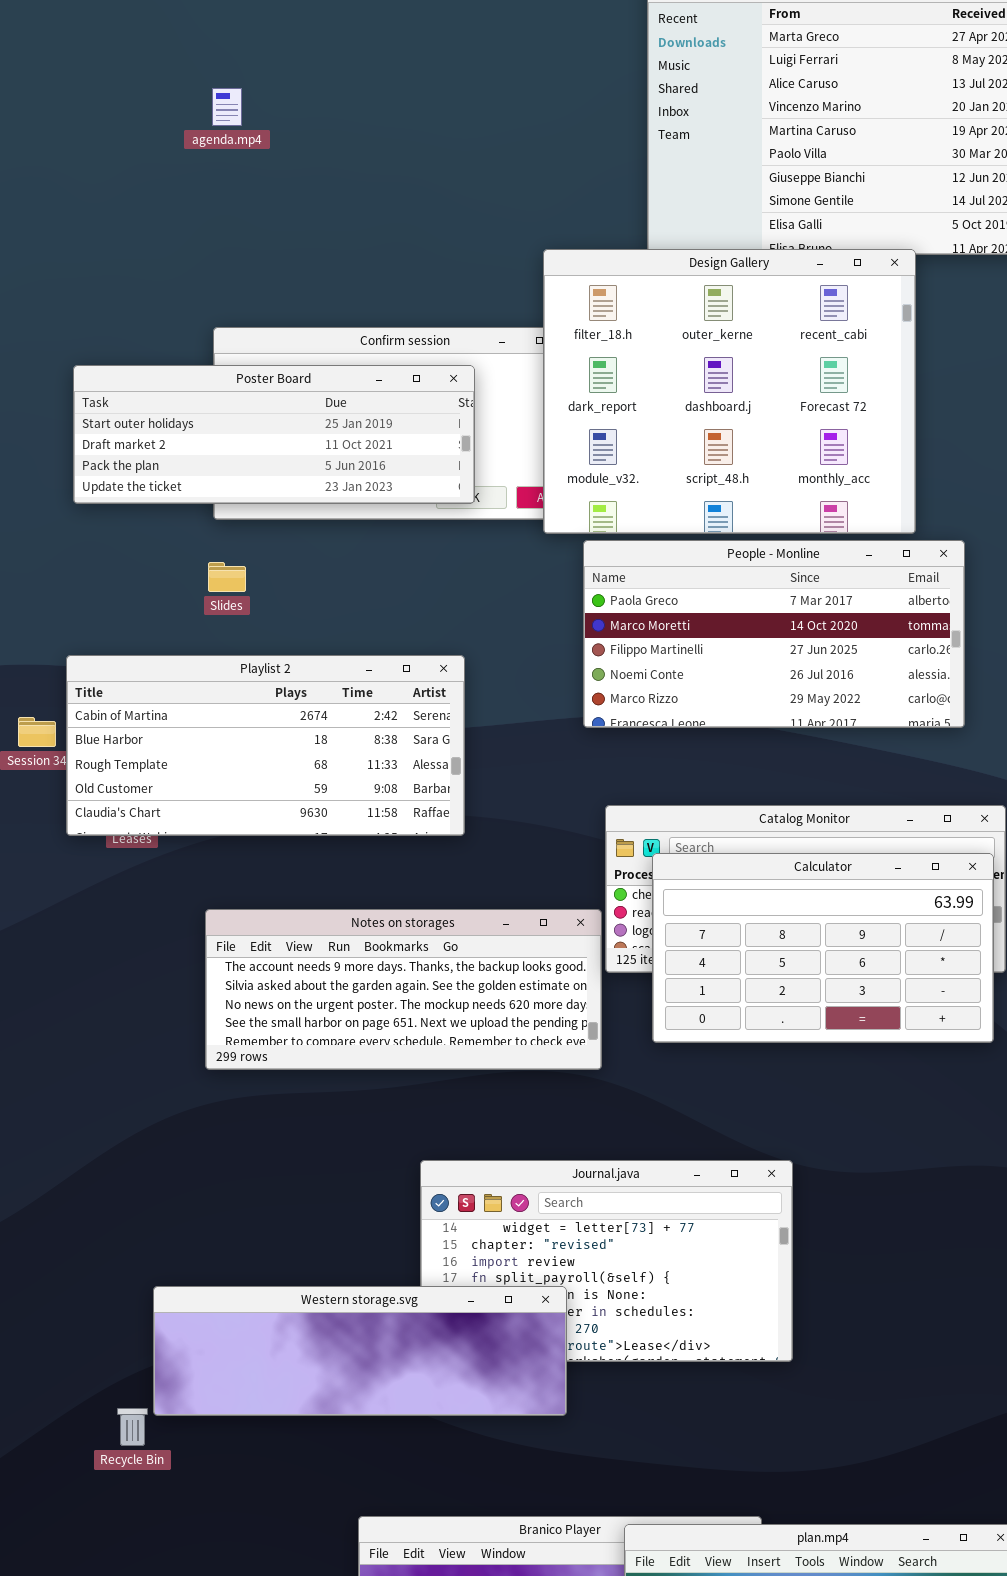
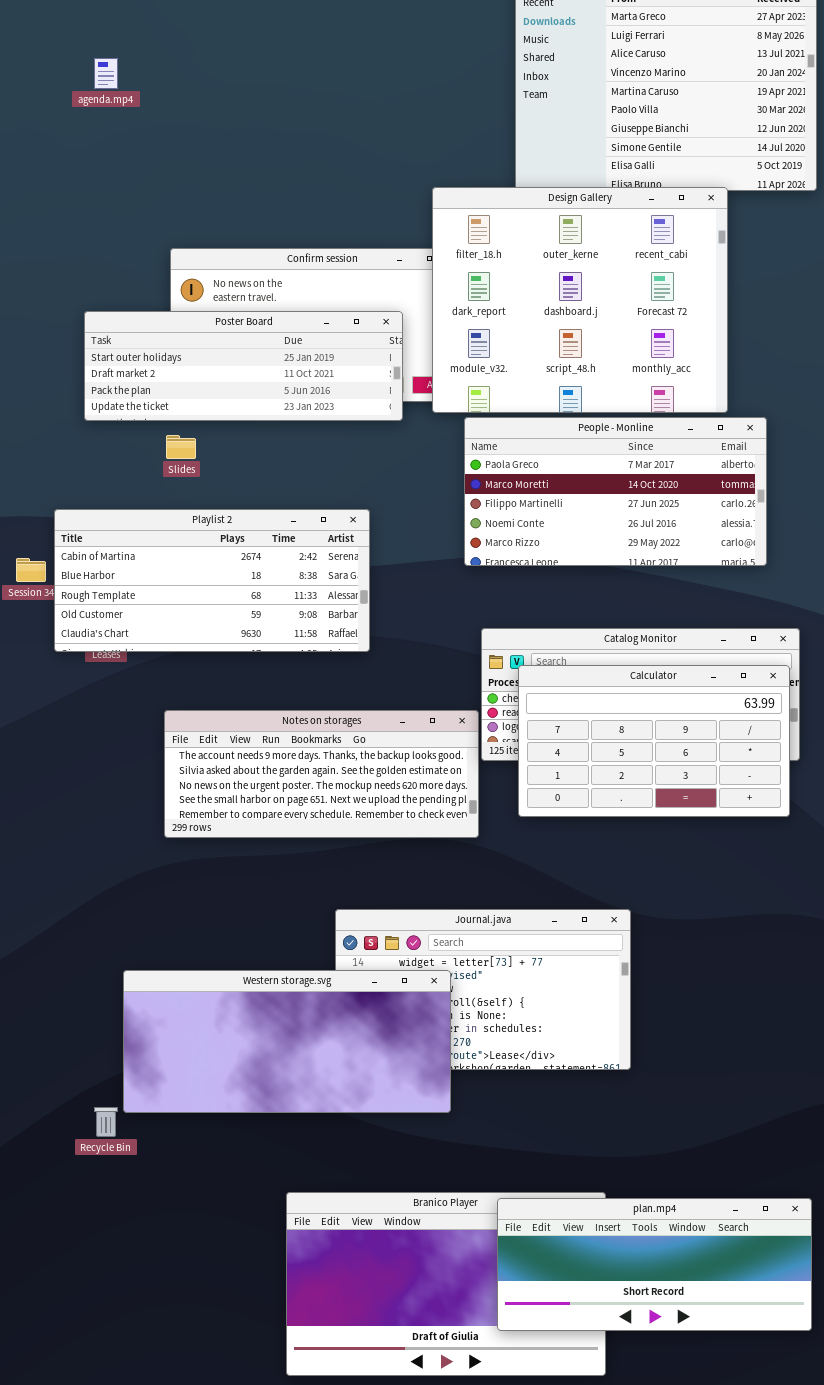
agenda.mp4: [212,88,242,126] -> [94,58,118,89], moved
Poster Board: [73,365,475,504] -> [84,311,403,421], moved
Western storage.svg: [153,1286,567,1416] -> [123,970,451,1113], resized

